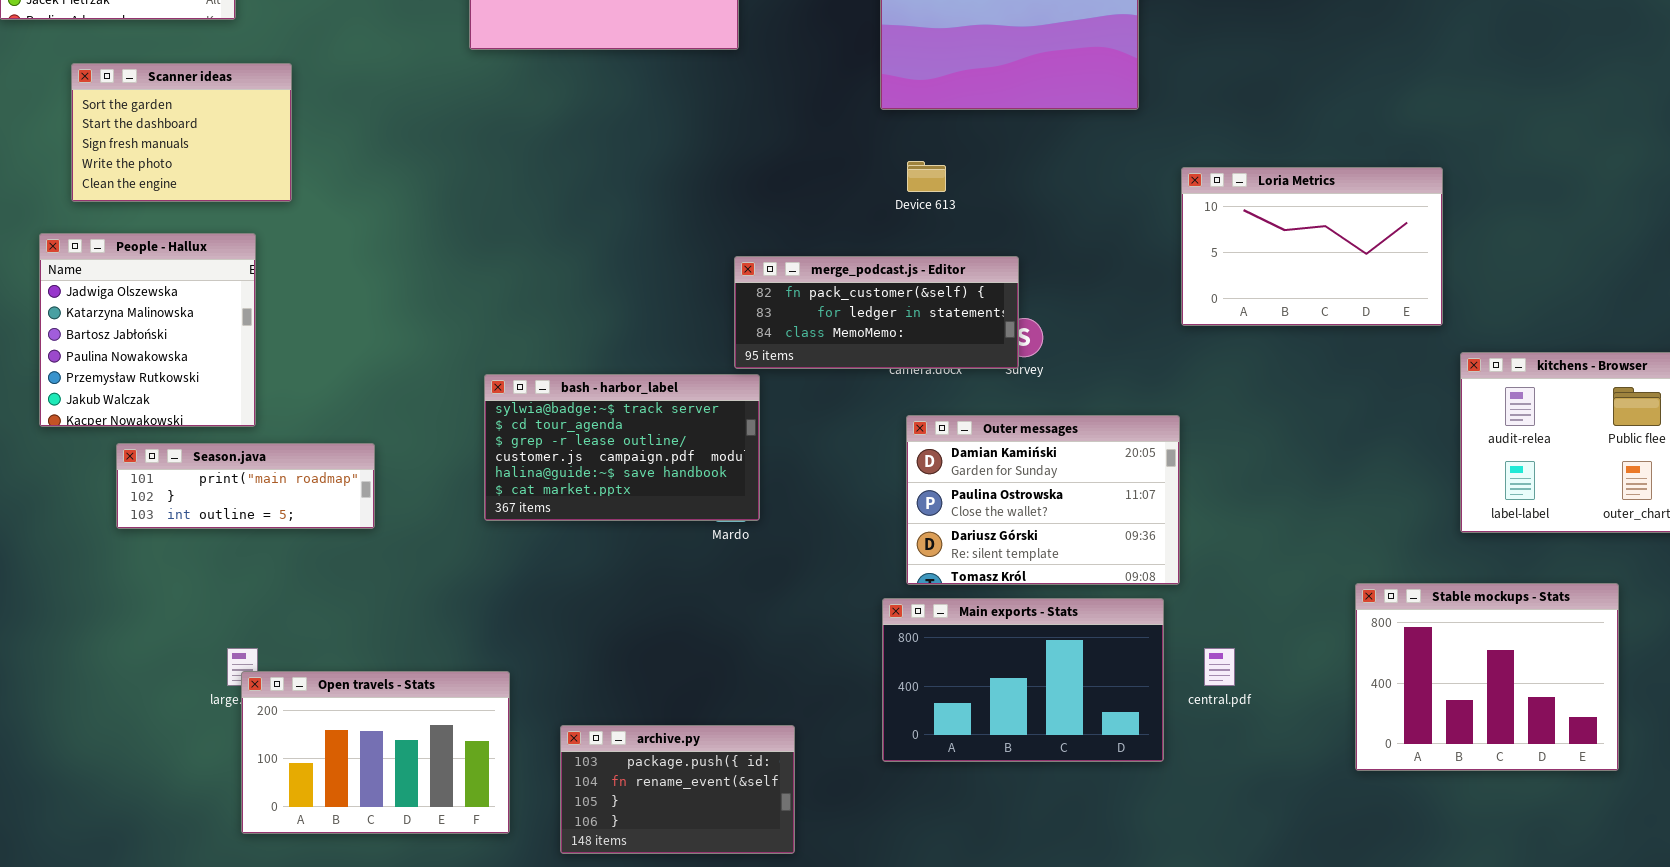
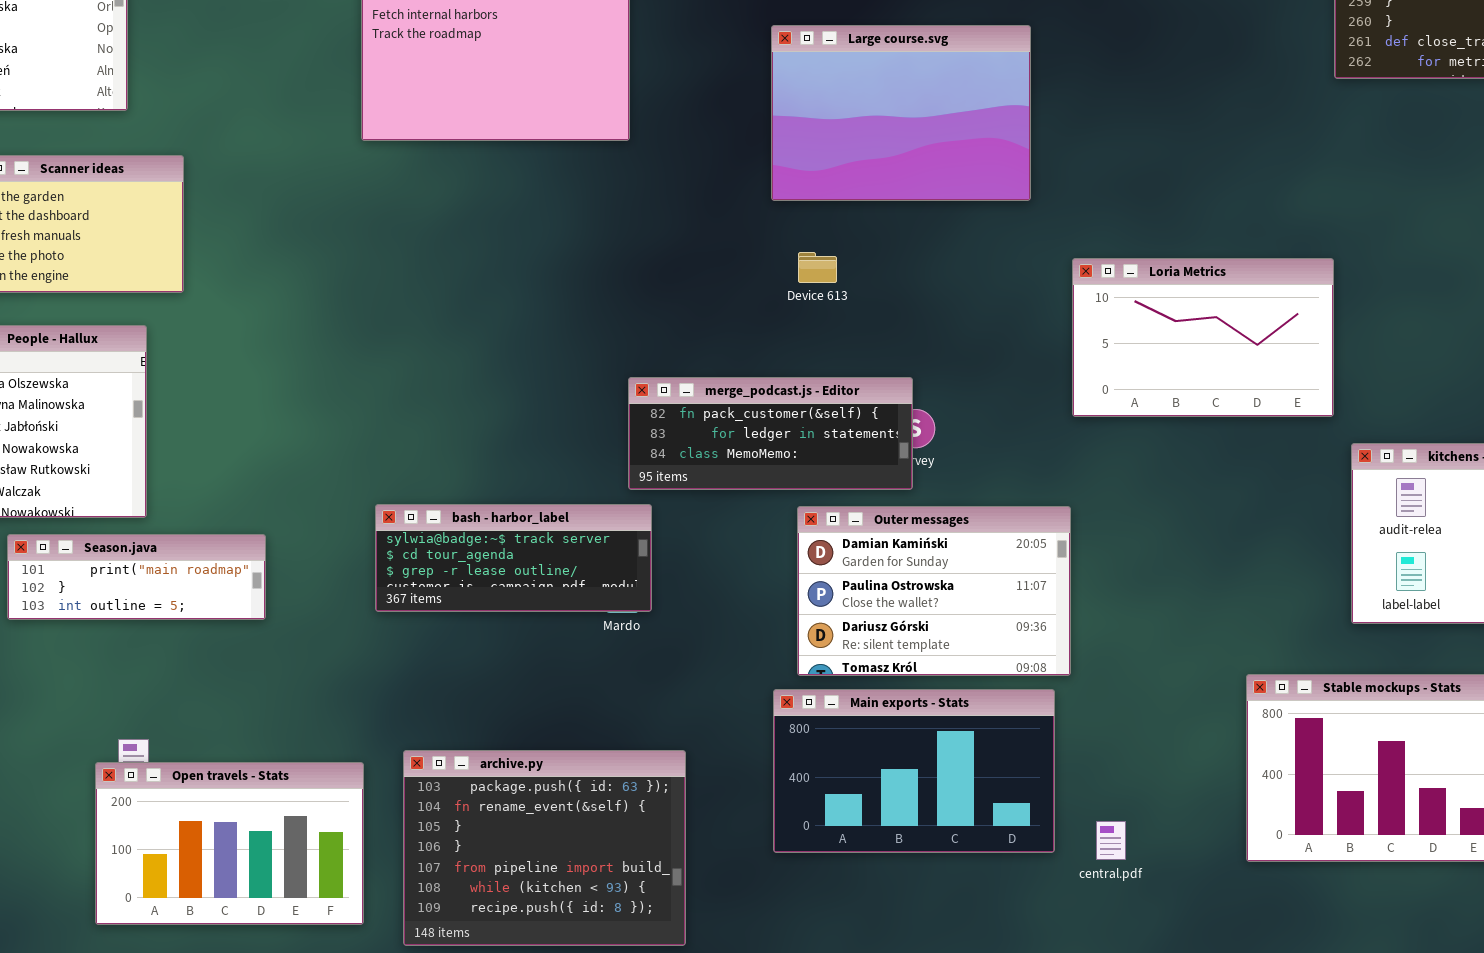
merge_podcast.js - Editor: [734,256,1019,369] -> [628,377,913,490], moved
bash - harbor_label: [484,374,760,521] -> [375,504,652,612], resized
central.pdf: [1204,648,1235,686] -> [1096,821,1126,860], moved
Open travels - Stats: [241,671,510,834] -> [95,762,364,925], moved
archive.py: [560,725,795,854] -> [403,750,686,946], resized

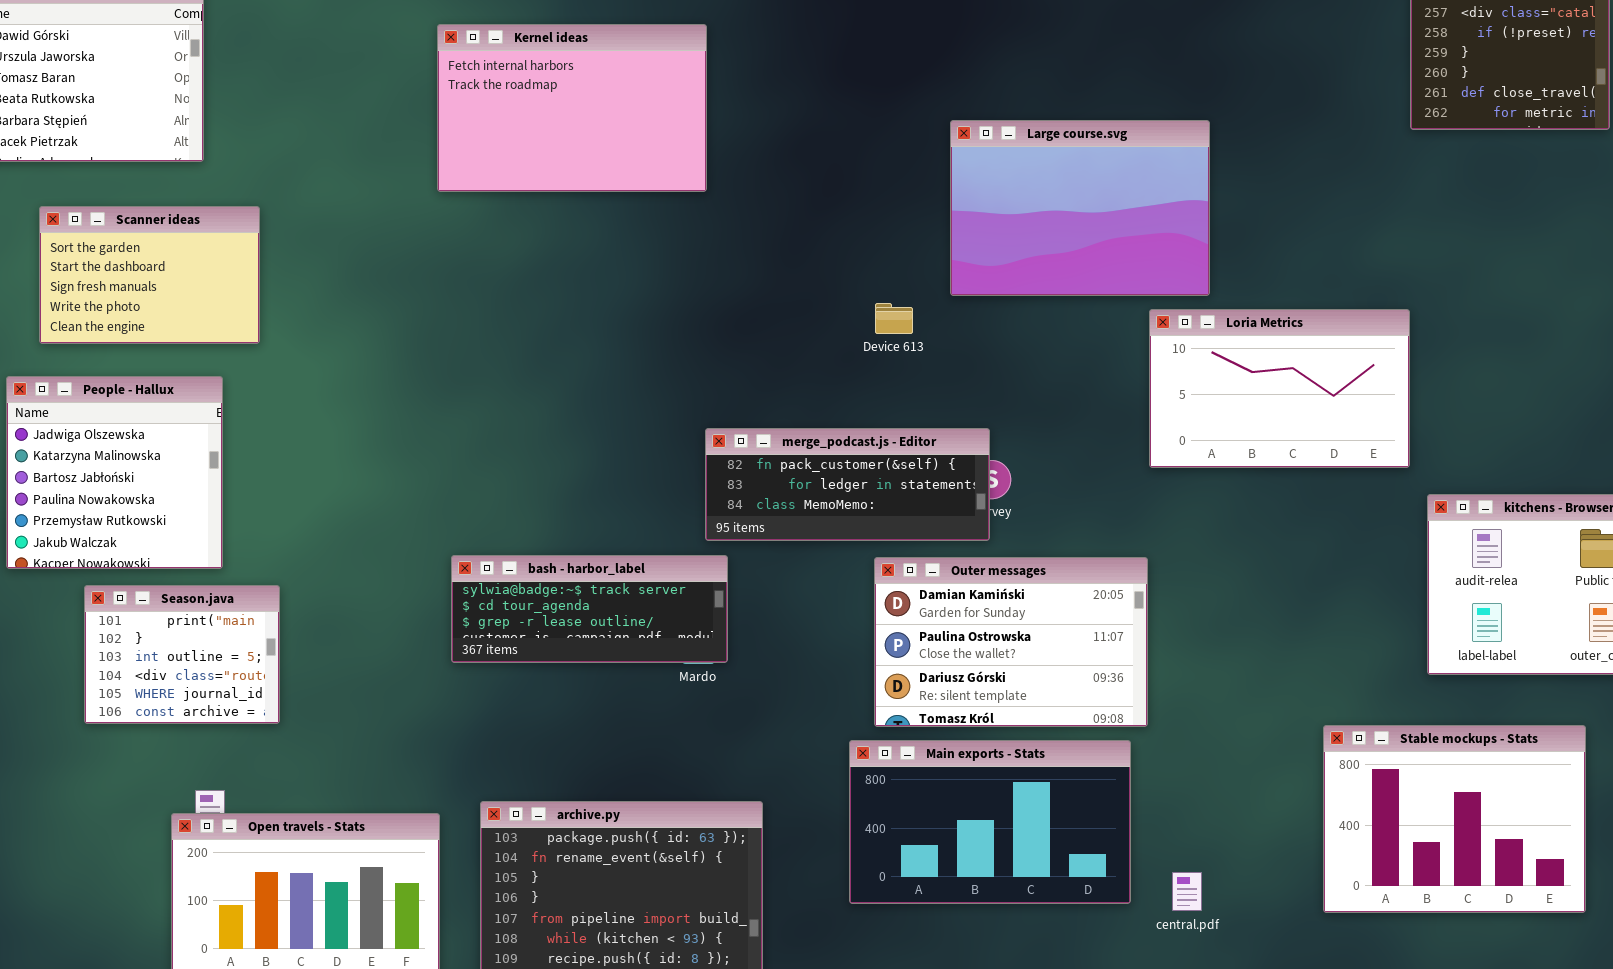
Large course.svg: [771,25,1031,201] -> [950,120,1210,296], moved
Season.java: [7,534,266,620] -> [84,585,280,724], resized

